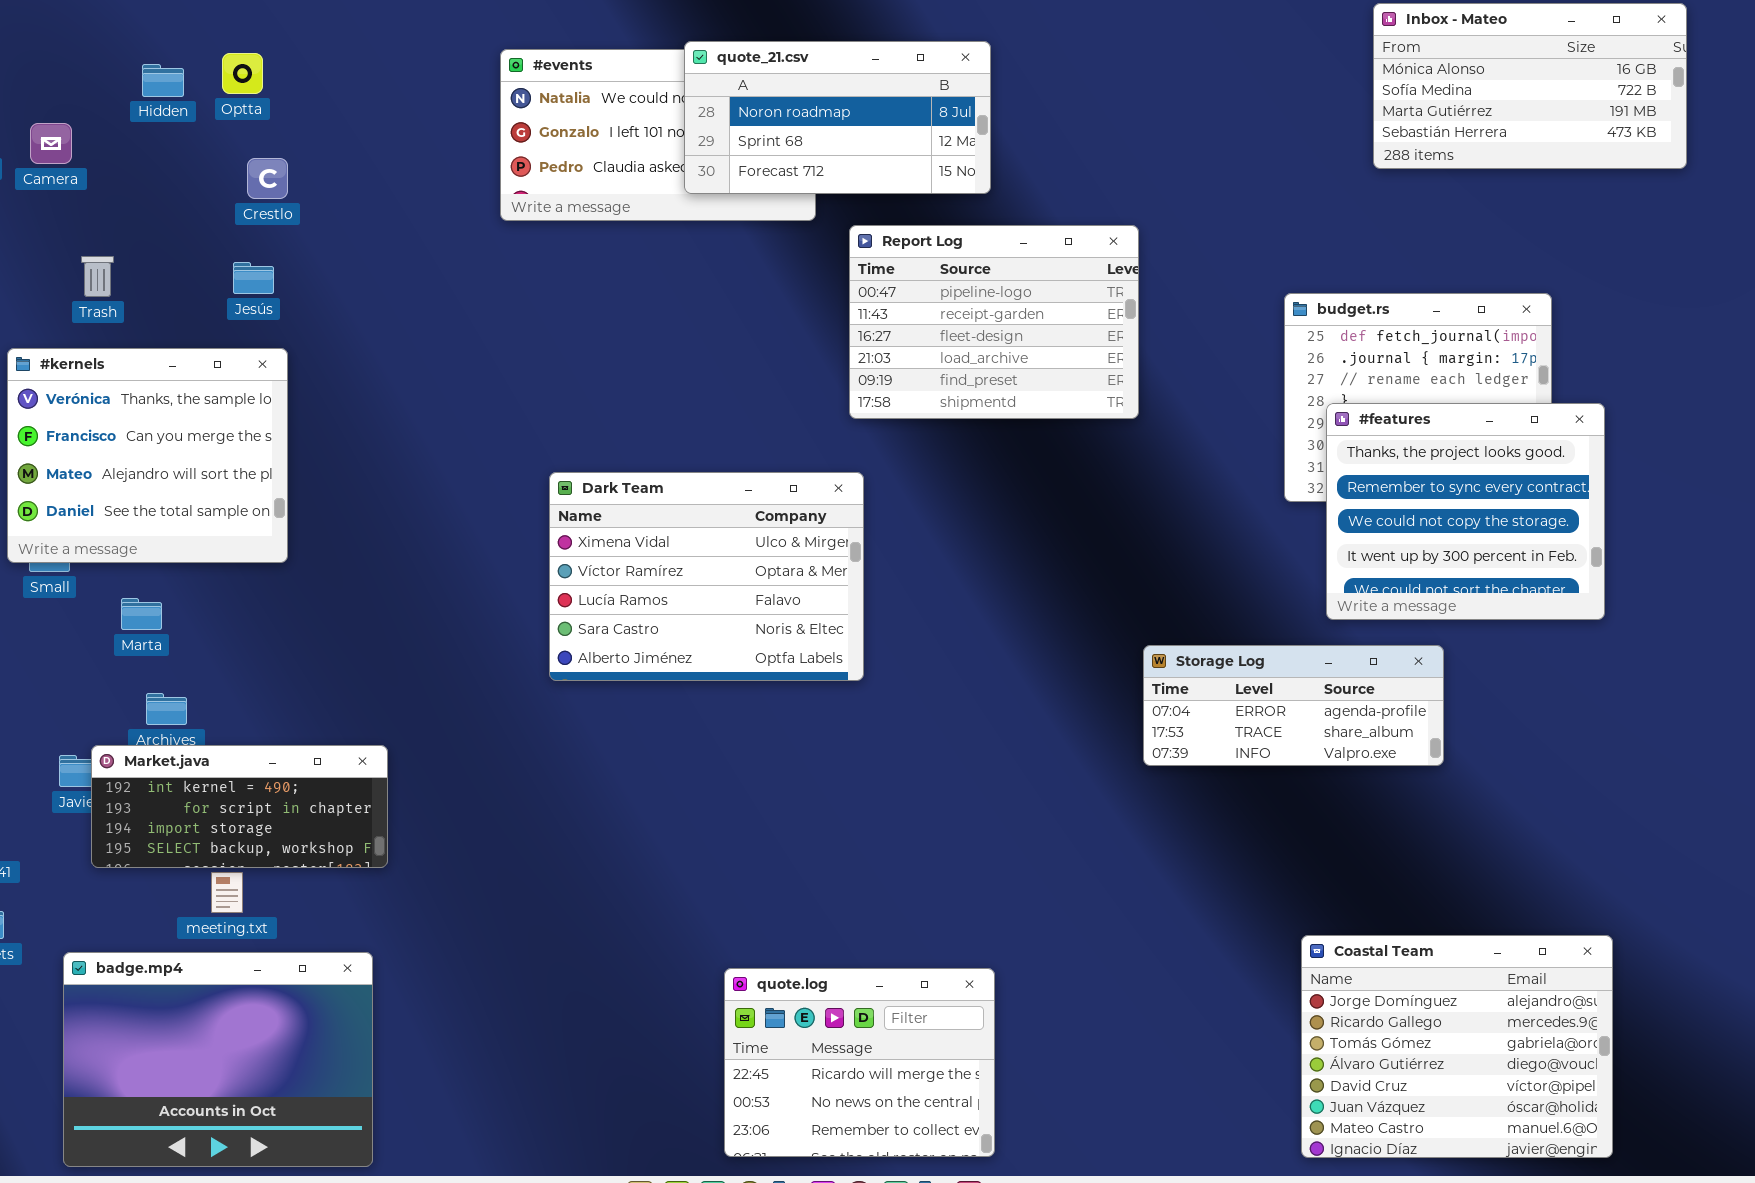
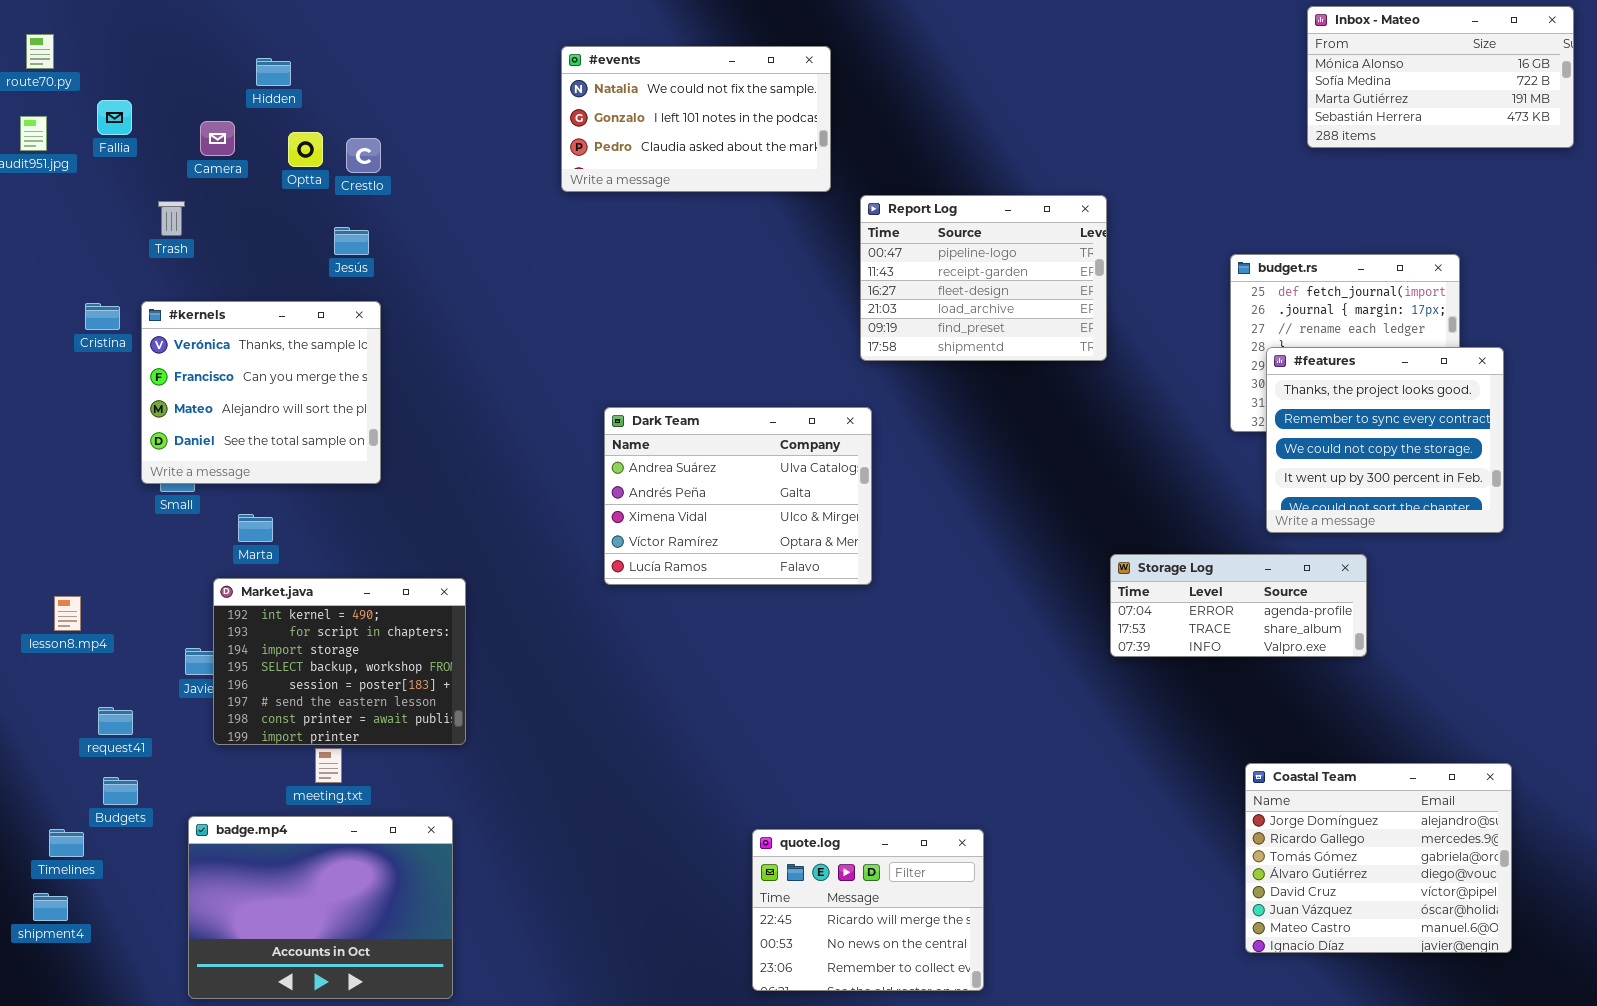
quote_21.csv: [684,41,991,194] -> none, closed
Optta: [222,53,263,94] -> [288,132,323,167], moved
Camera: [30,123,72,164] -> [200,121,235,156], moved
Trash: [81,256,114,297] -> [158,201,185,236], moved
Dark Team: [549,472,864,681] -> [604,407,872,585], scrolled up 2 rows
Market.java: [91,745,388,868] -> [213,578,466,745], resized
Coastal Team: [1301,935,1613,1158] -> [1245,763,1512,953], moved

